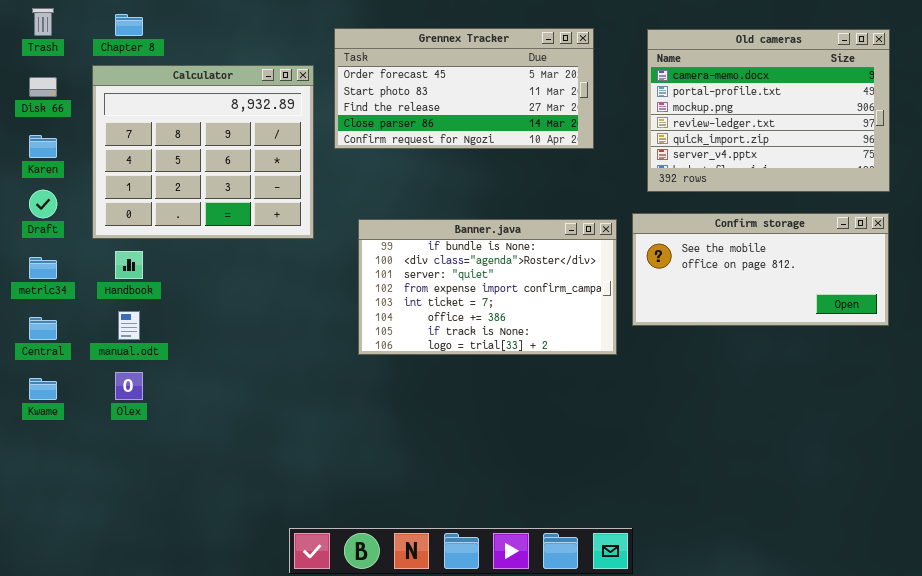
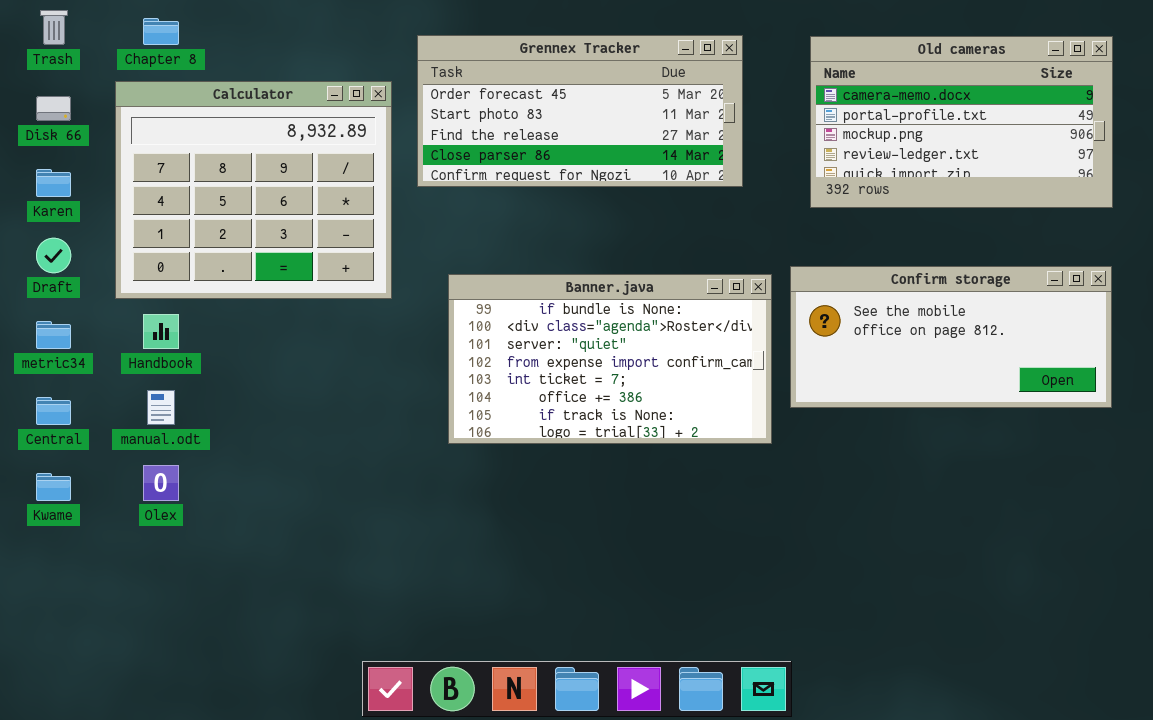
Old cameras: [647,29,890,192] -> [810,36,1113,208], resized

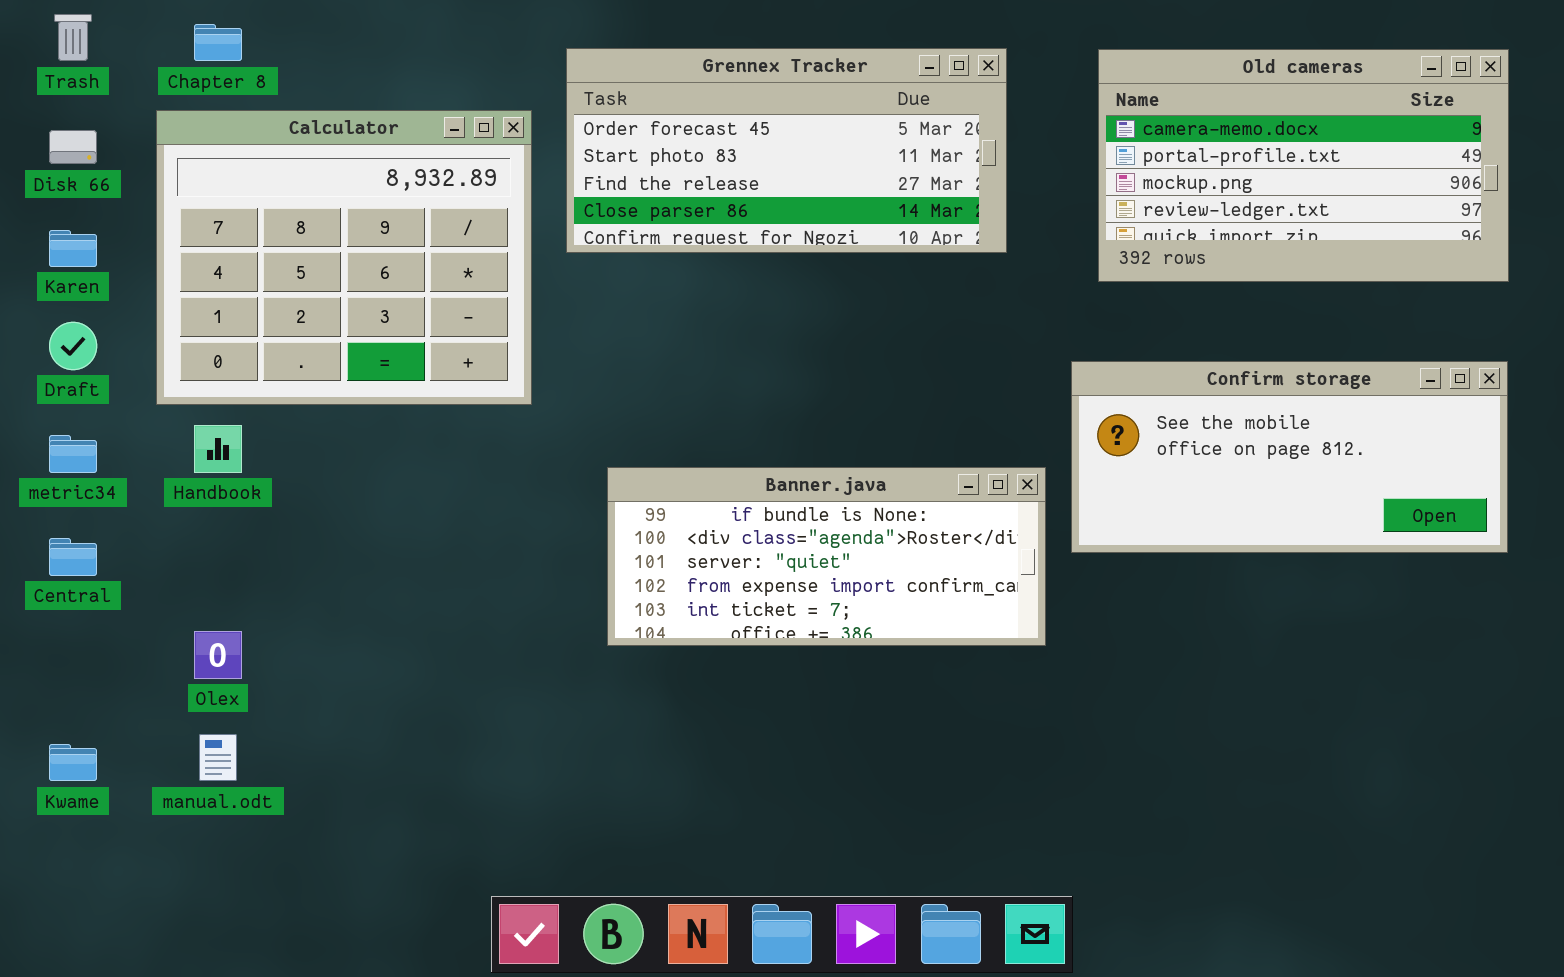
Banner.java: [448,274,772,444] -> [607,467,1046,646], moved, resized
manual.odt: [147,390,175,425] -> [199,734,237,781], moved
Kwame: [36,473,71,501] -> [49,744,97,781], moved

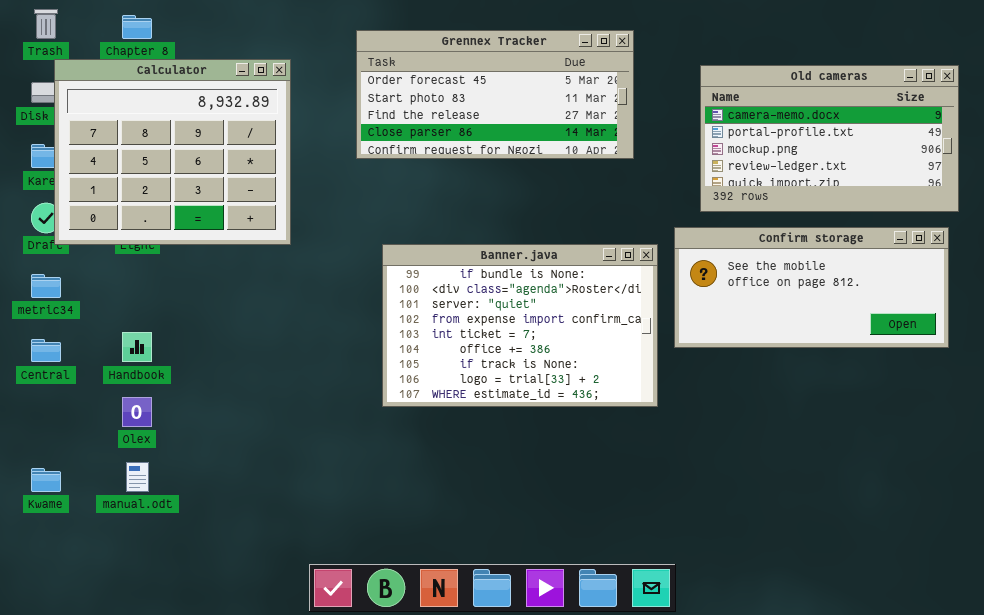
Old cameras: [1098,49,1509,282] -> [700,65,959,212], moved
Calculator: [156,110,532,405] -> [54,59,291,245], moved
Handbook: [194,425,242,473] -> [122,332,152,362], moved
Banner.java: [607,467,1046,646] -> [382,244,658,407], resized

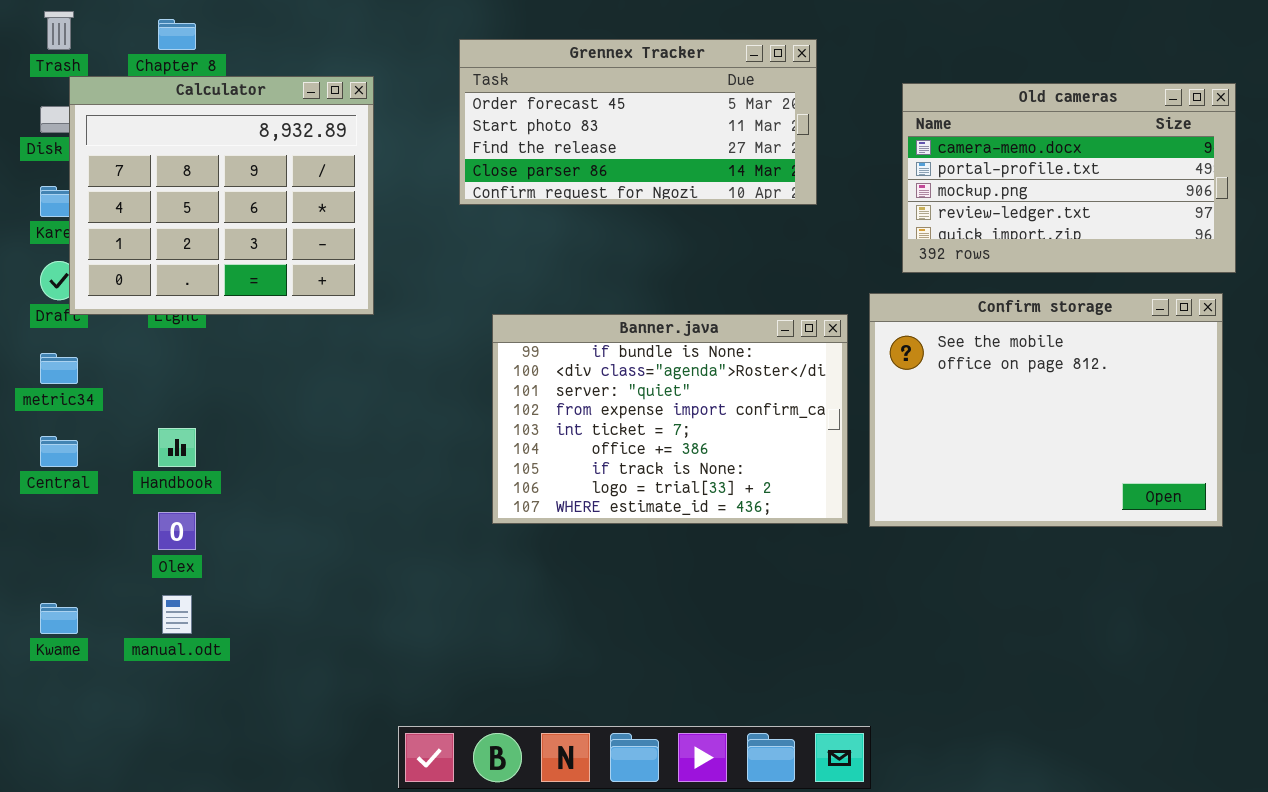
Confirm storage: [674,227,949,348] -> [869,293,1223,527], resized

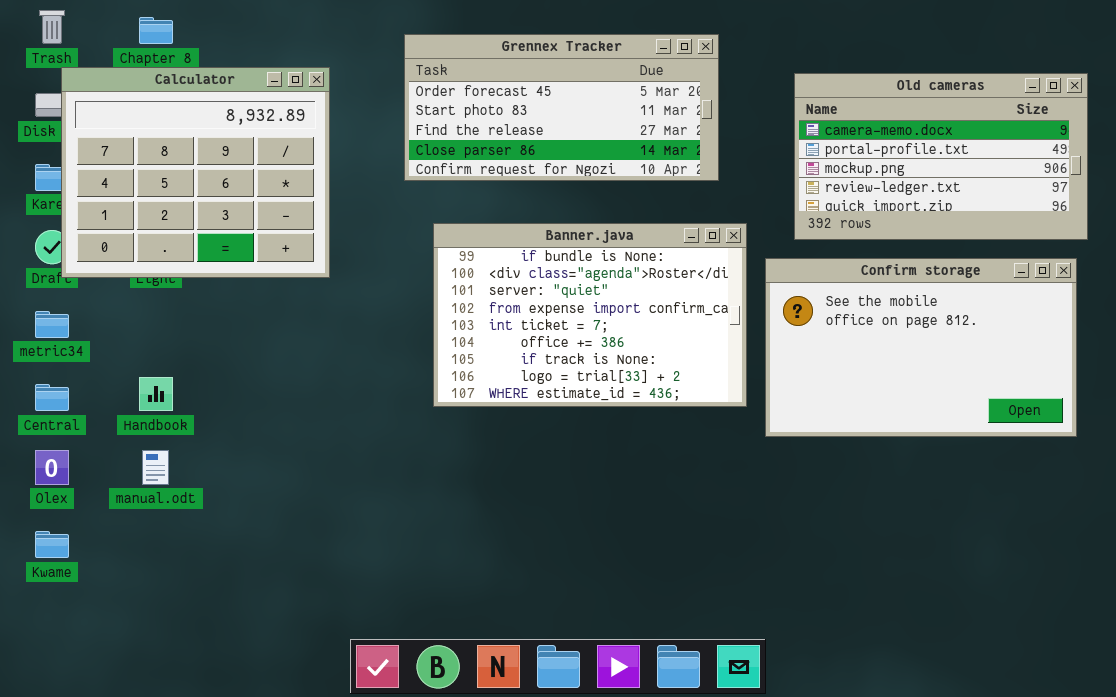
Confirm storage: [869,293,1223,527] -> [765,258,1077,437], resized
Banner.java: [492,314,848,524] -> [433,223,747,407], moved
Olex: [158,512,196,550] -> [35,450,69,485], moved
manual.odt: [162,595,192,634] -> [142,450,169,485], moved

